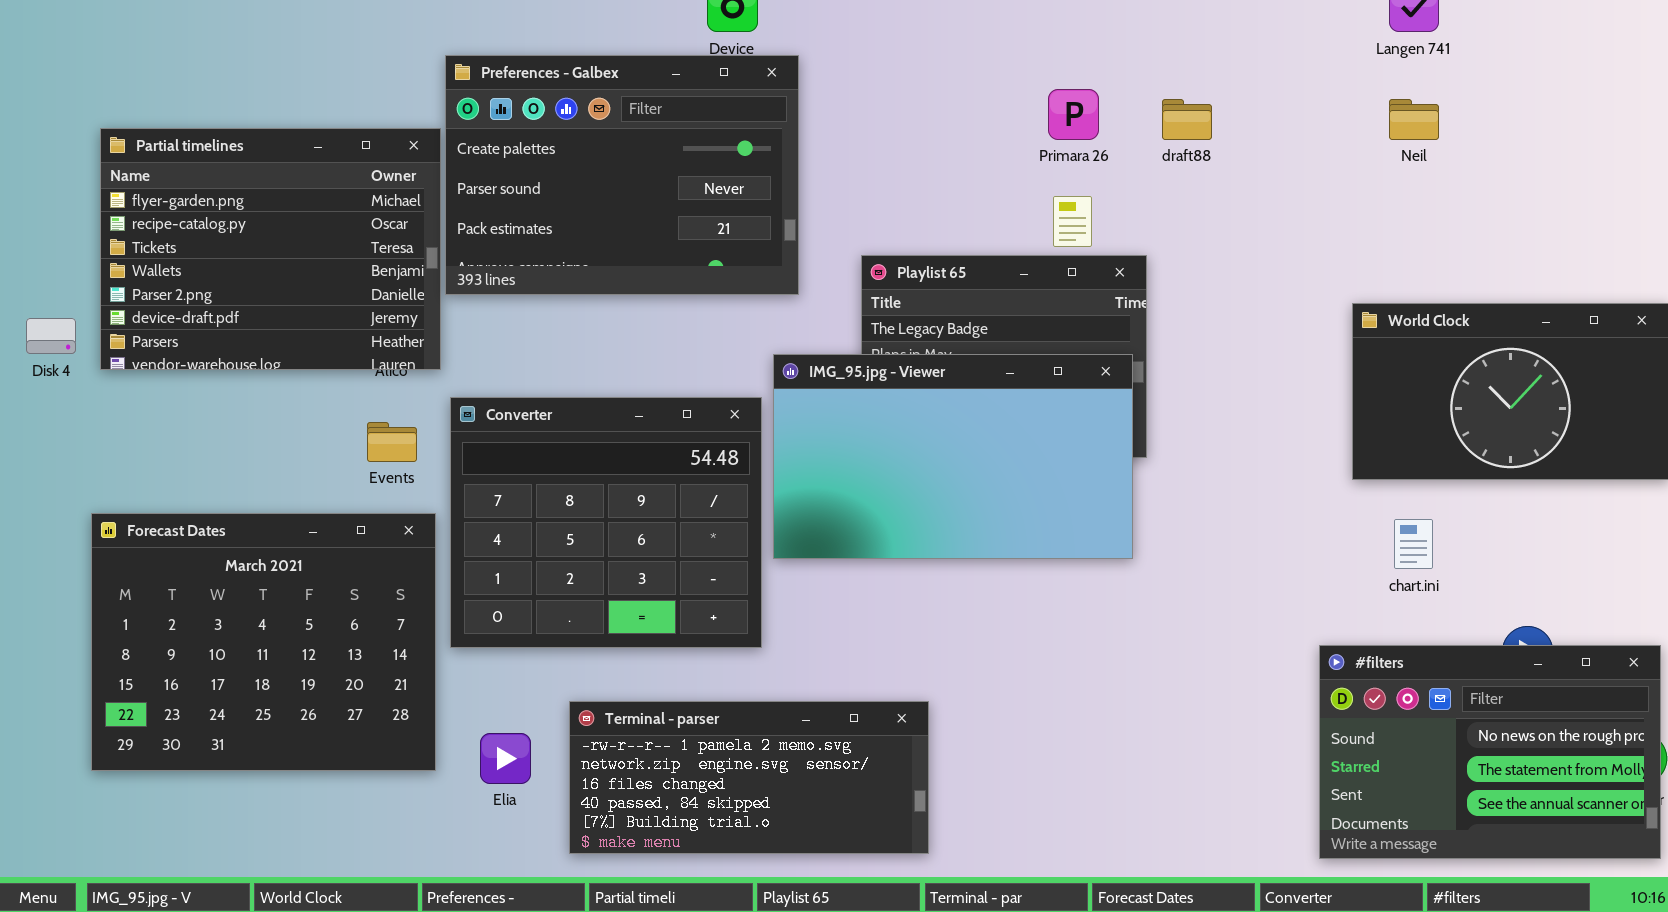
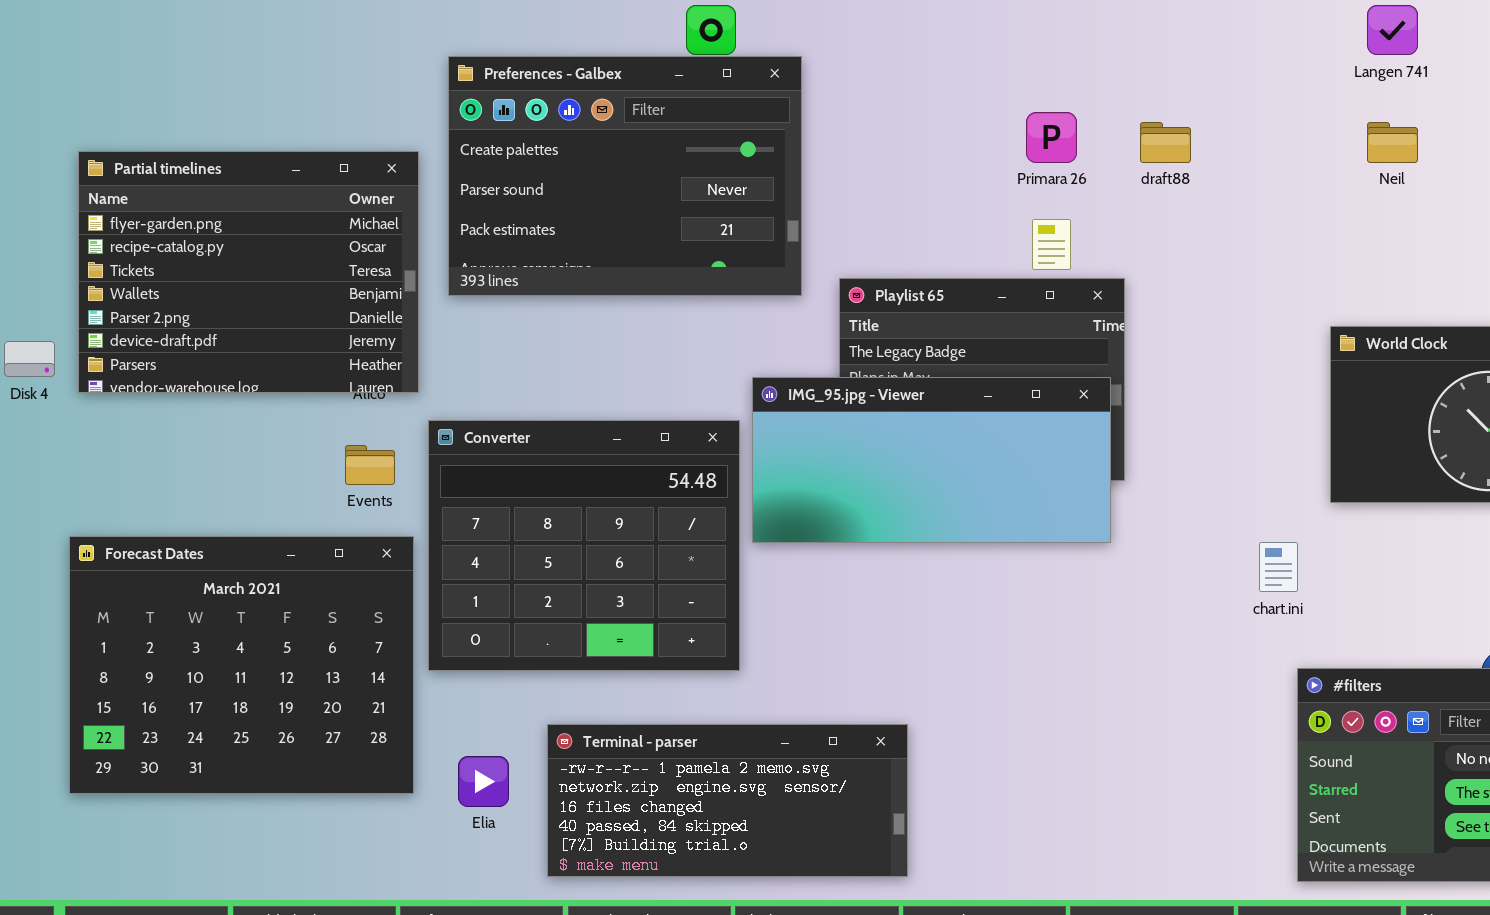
Preferences - Galbex: [445,55,799,295] -> [448,56,802,296], moved
IMG_95.jpg - Viewer: [773,354,1133,559] -> [752,377,1111,543], resized
chart.ini: [1394,519,1433,569] -> [1259,542,1298,592], moved

